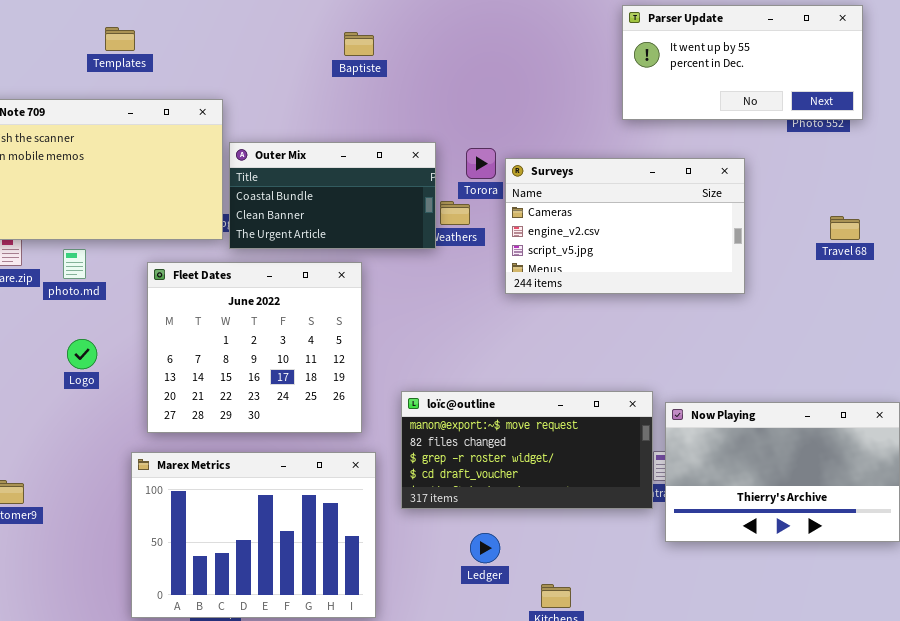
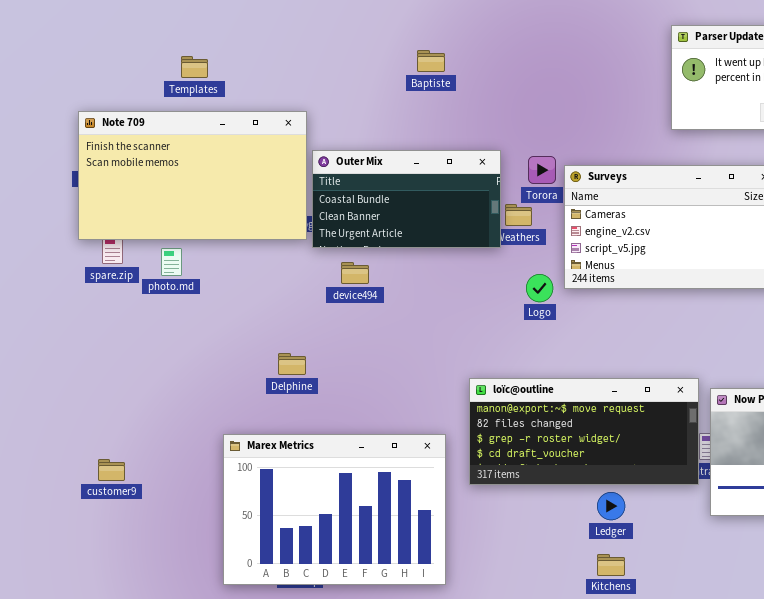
Templates: [105,27,135,51] -> [181,56,208,78], moved
Fleet Dates: [147,262,362,433] -> none, closed
Logo: [67,339,97,369] -> [526,274,553,302], moved
Ledger: [470,533,500,563] -> [597,492,625,520], moved

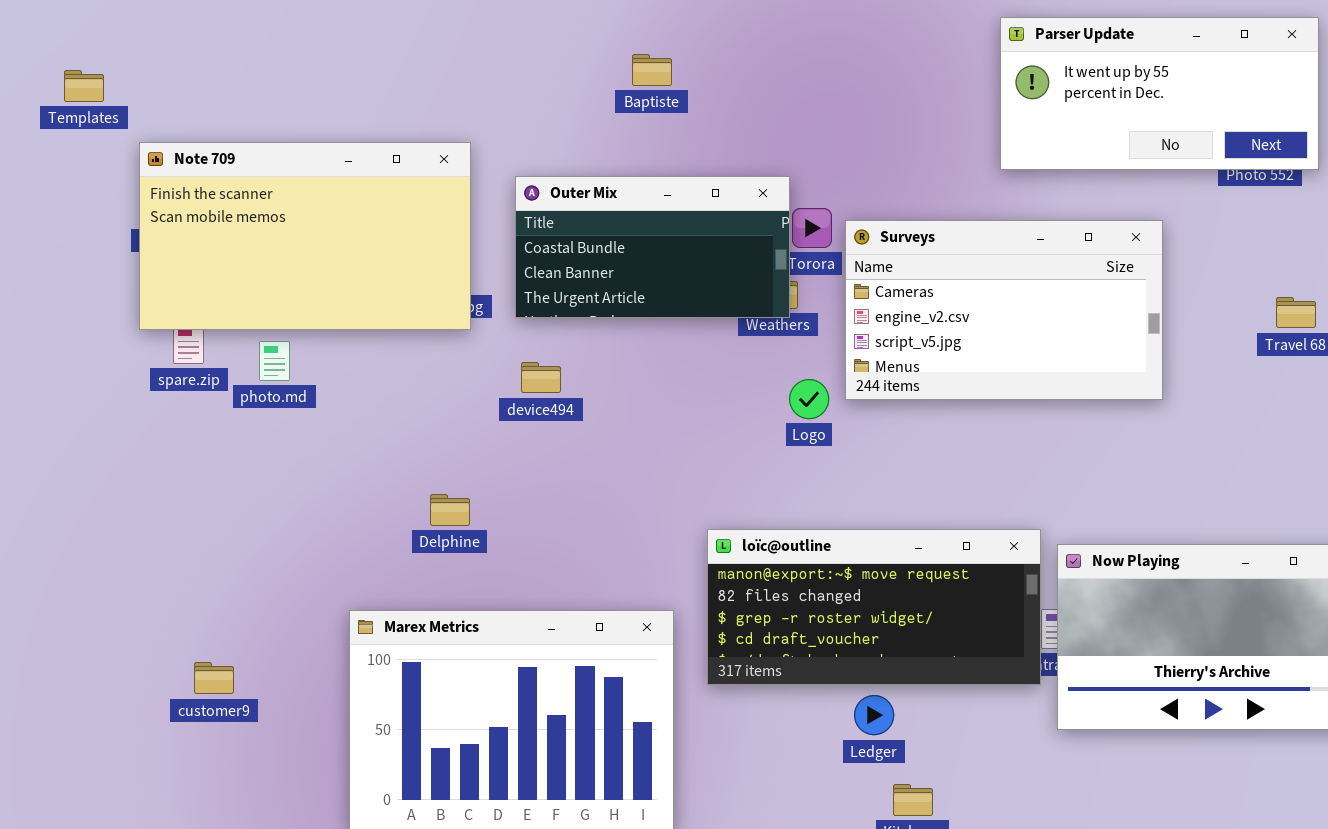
Templates: [181,56,208,78] -> [64,70,104,102], moved
Outer Mix: [312,150,501,248] -> [515,176,790,318], moved
customer9: [98,459,125,481] -> [194,662,234,694], moved
Ledger: [597,492,625,520] -> [854,695,894,735], moved

